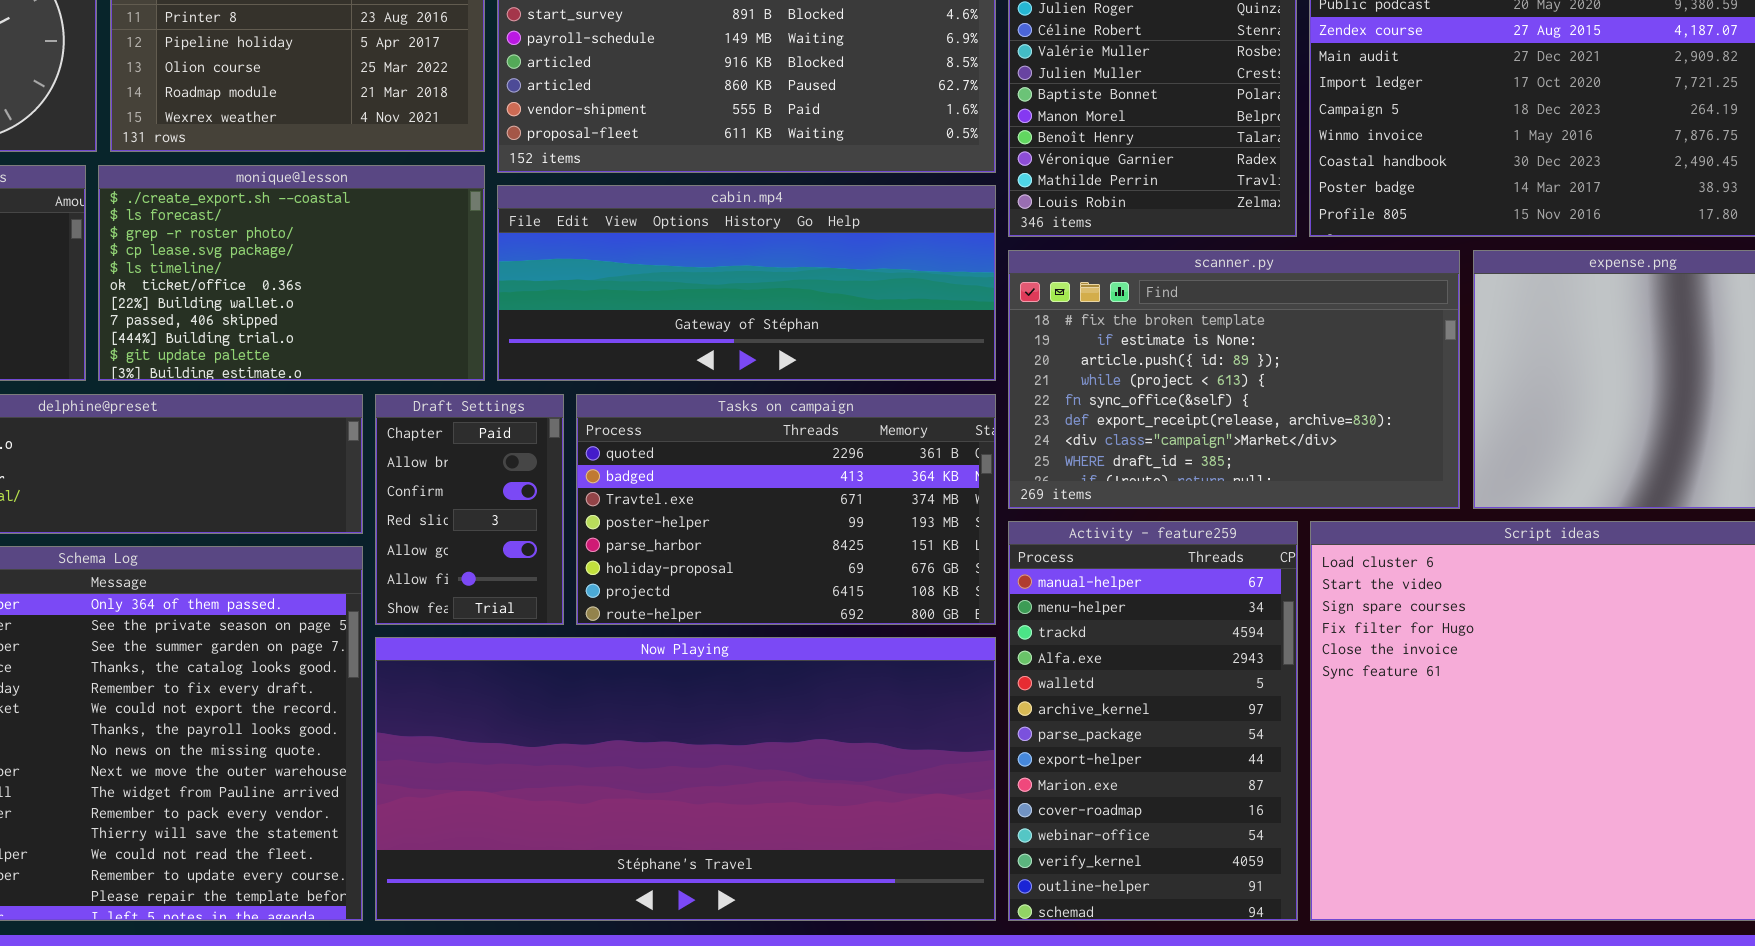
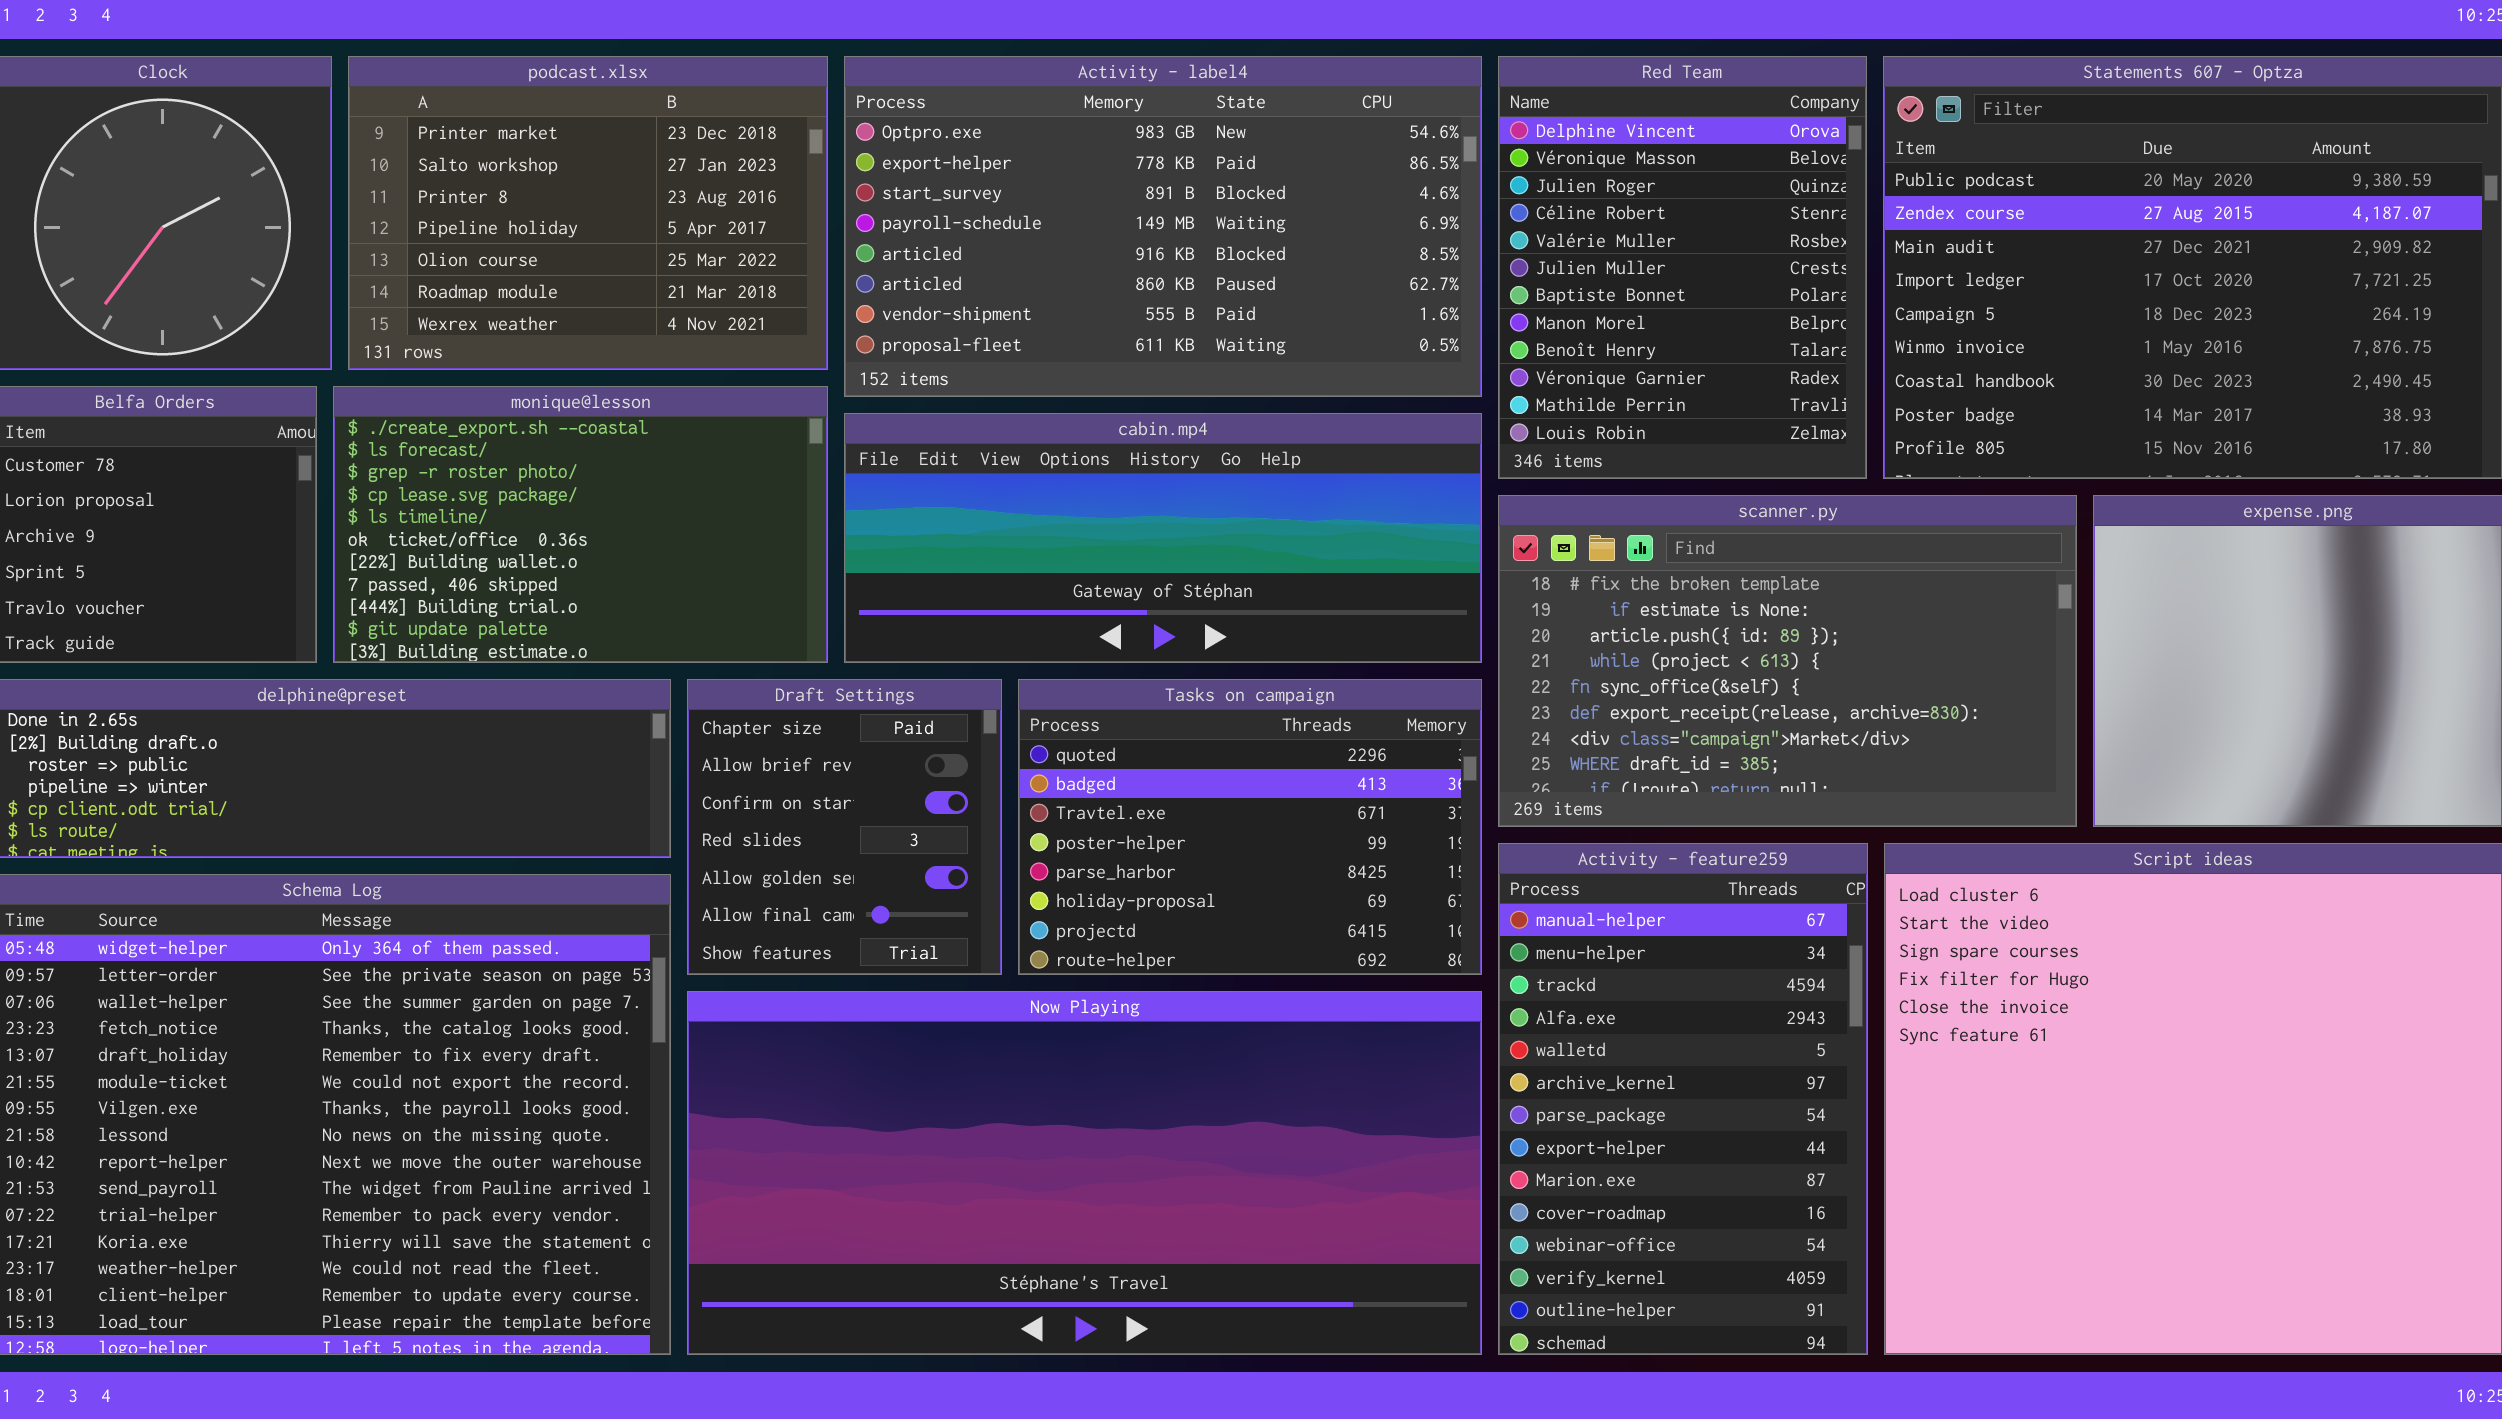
Draft Settings: [375,394,564,625] -> [687,679,1002,975], resized
Tasks on campaign: [576,394,996,625] -> [1018,679,1482,975], resized

